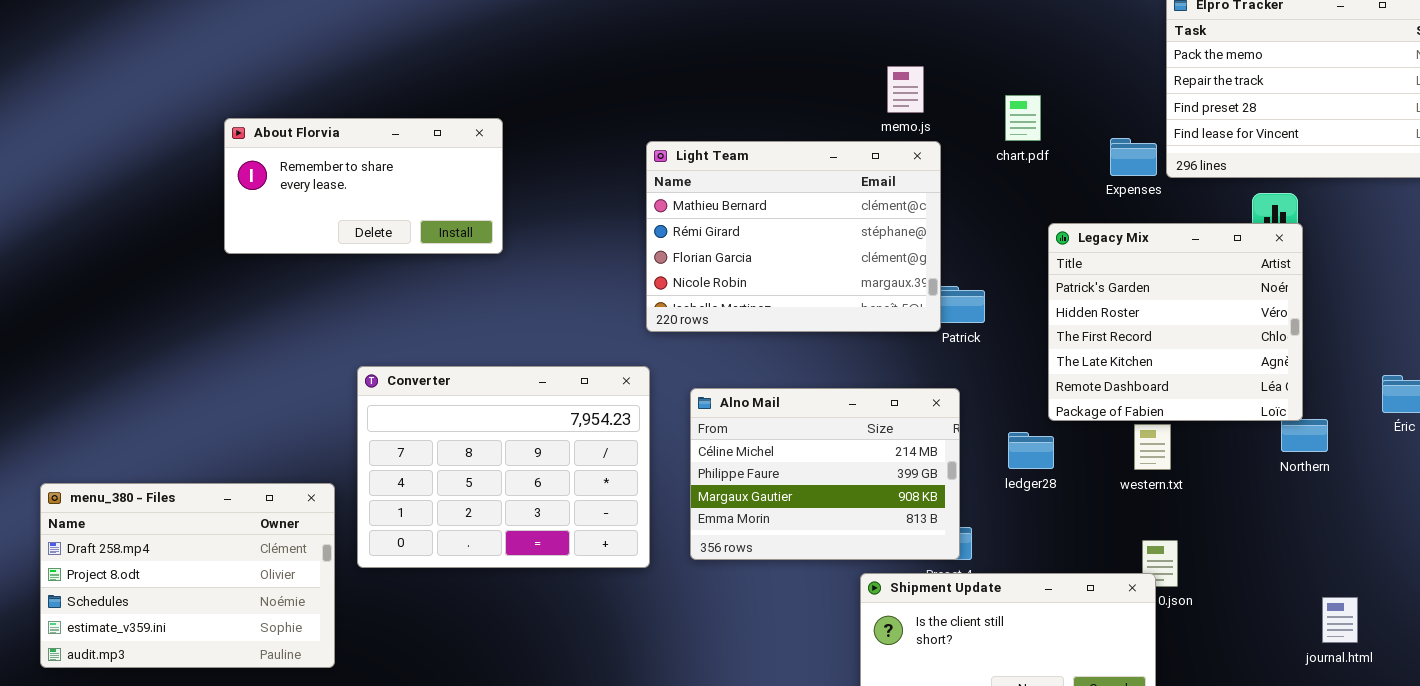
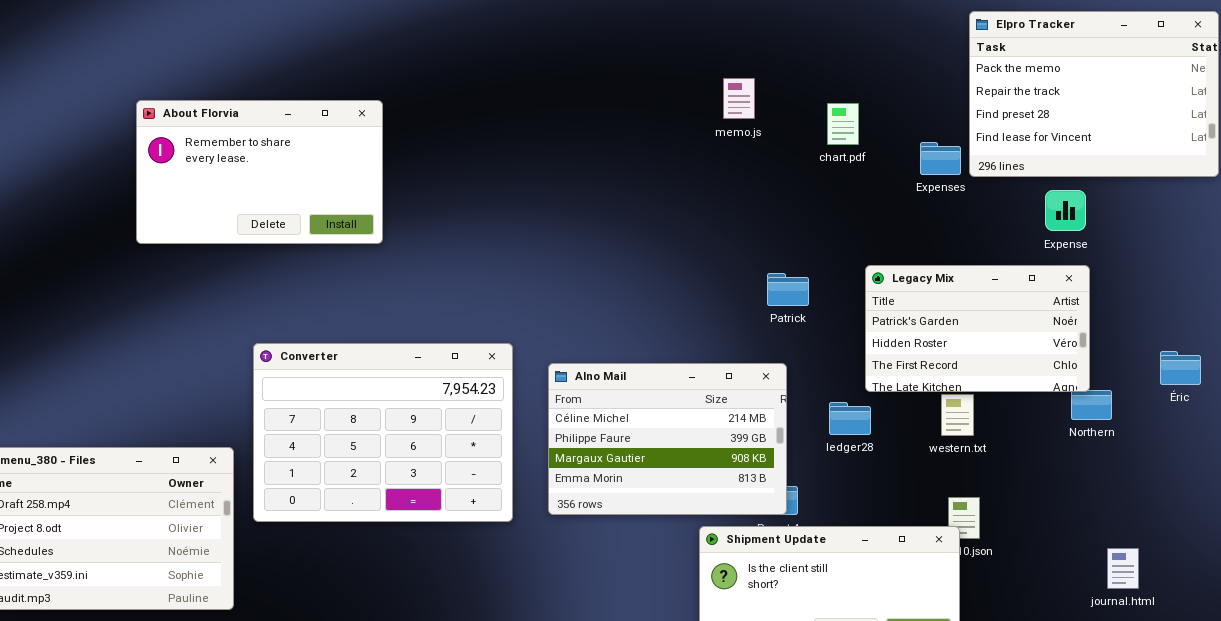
About Florvia: [224,118,503,254] -> [136,100,383,244], resized
Light Team: [646,141,941,332] -> none, closed
Legacy Mix: [1048,223,1303,421] -> [865,265,1090,392], resized

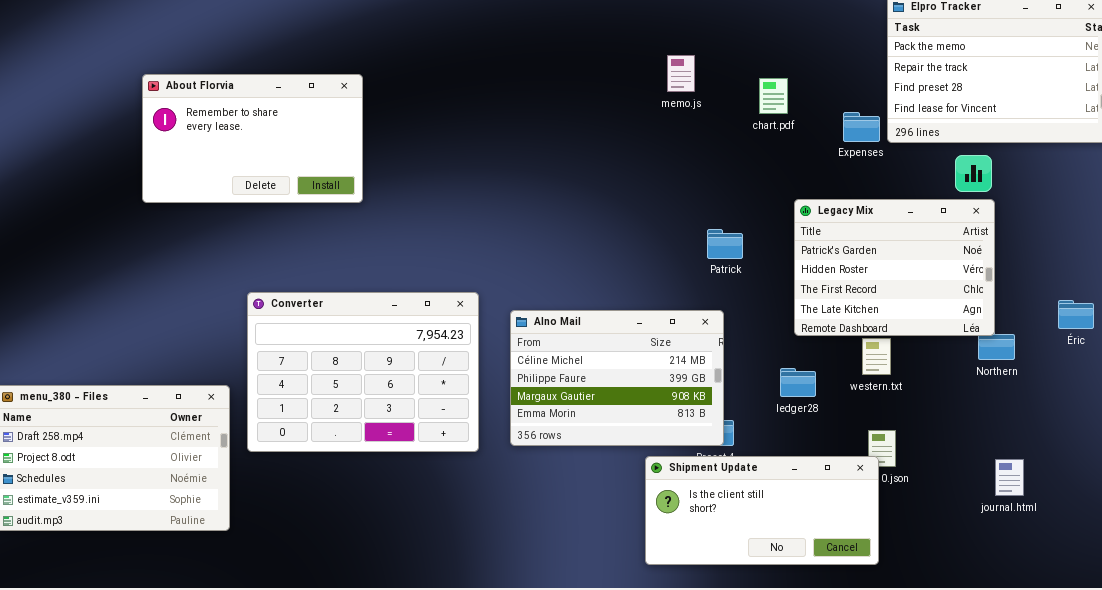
Legacy Mix: [865,265,1090,392] -> [794,199,995,336], resized
ledger28: [829,402,871,435] -> [780,368,816,397], moved
journal.html: [1107,548,1139,589] -> [995,459,1024,496], moved

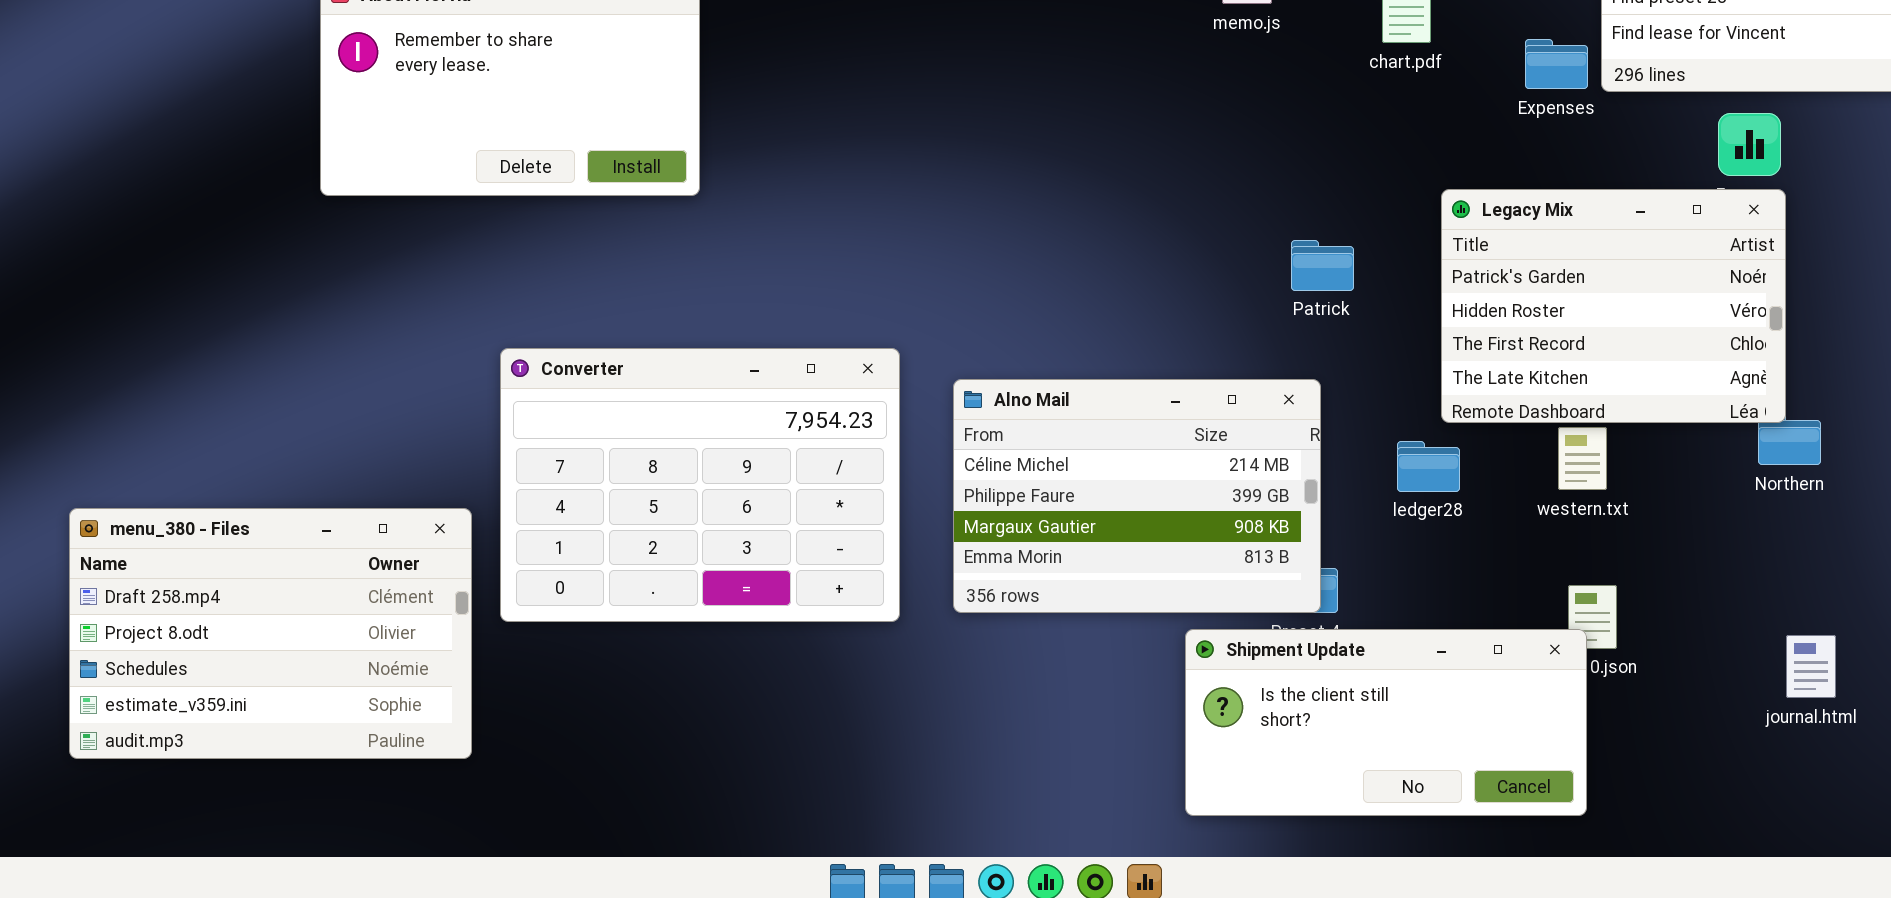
ledger28: [780,368,816,397] -> [1397,441,1460,492], moved

